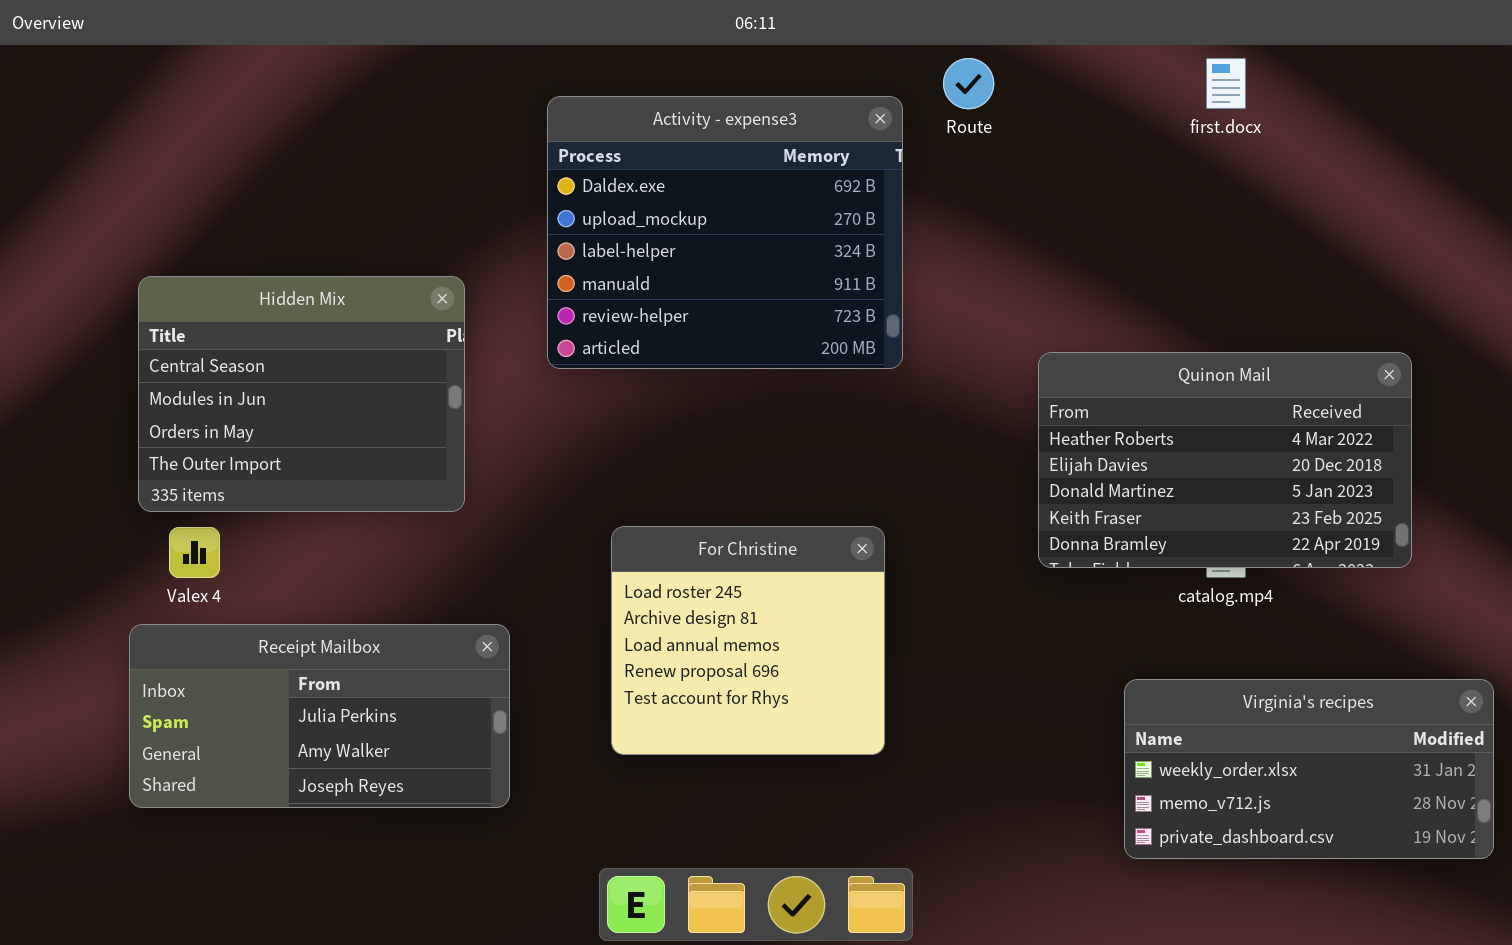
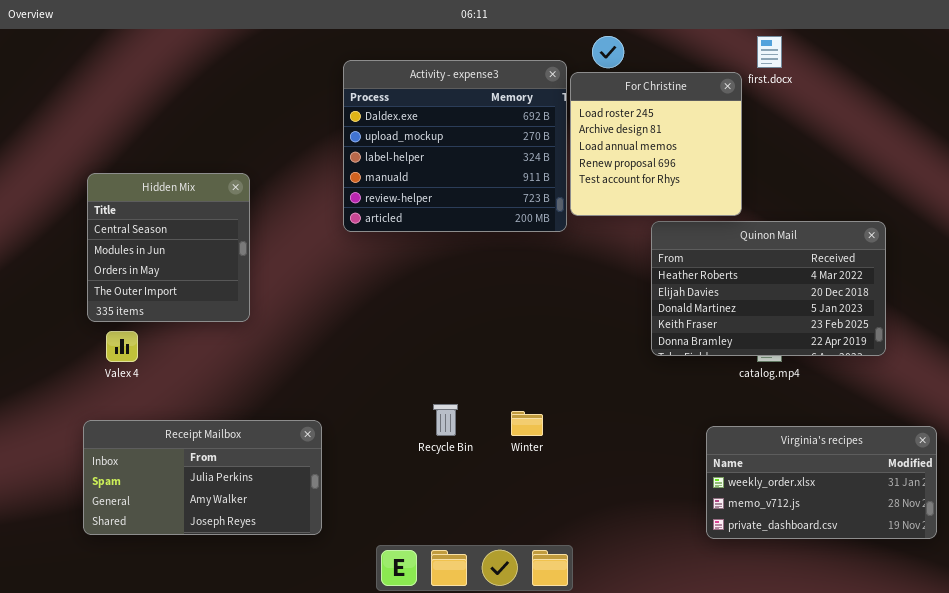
Hidden Mix: [138,276,465,512] -> [87,173,250,322], resized
For Christine: [611,526,885,755] -> [570,72,742,216], moved
Receipt Mailbox: [129,624,510,808] -> [83,420,322,535], moved

